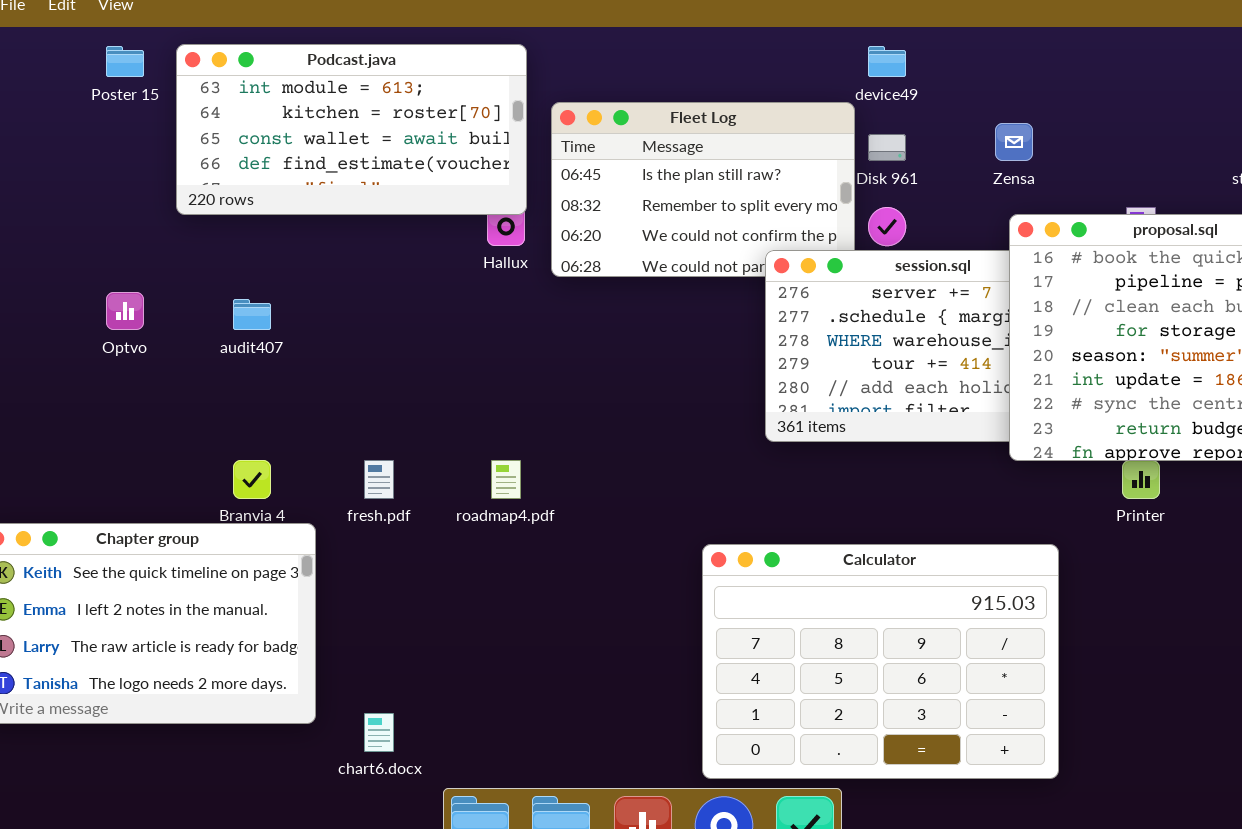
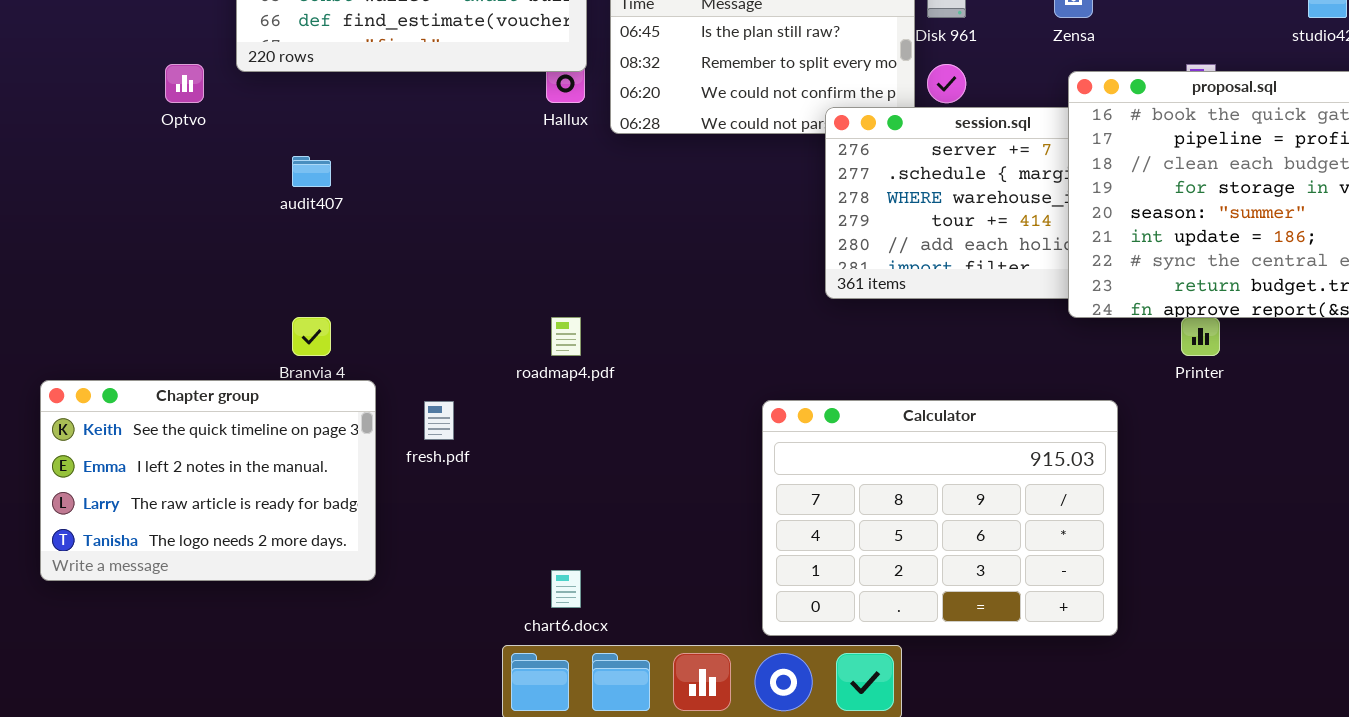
Optvo: [106,292,144,330] -> [165,64,204,103], moved
fresh.pdf: [364,460,394,499] -> [424,401,454,440], moved
chart6.docx: [364,713,394,752] -> [551,570,581,608], moved

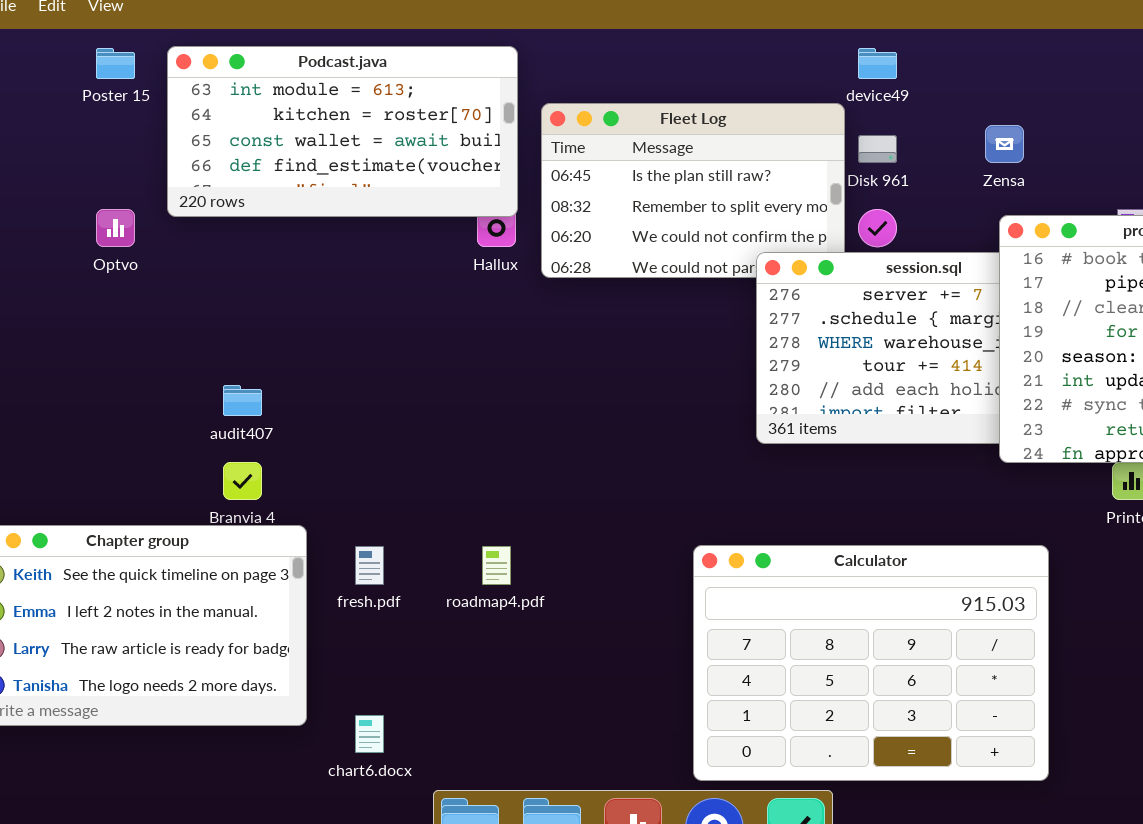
audit407: [292,156,331,187] -> [223,385,262,416], moved
roadmap4.pdf: [551,317,581,356] -> [482,546,511,585], moved
chart6.docx: [551,570,581,608] -> [355,715,384,753], moved

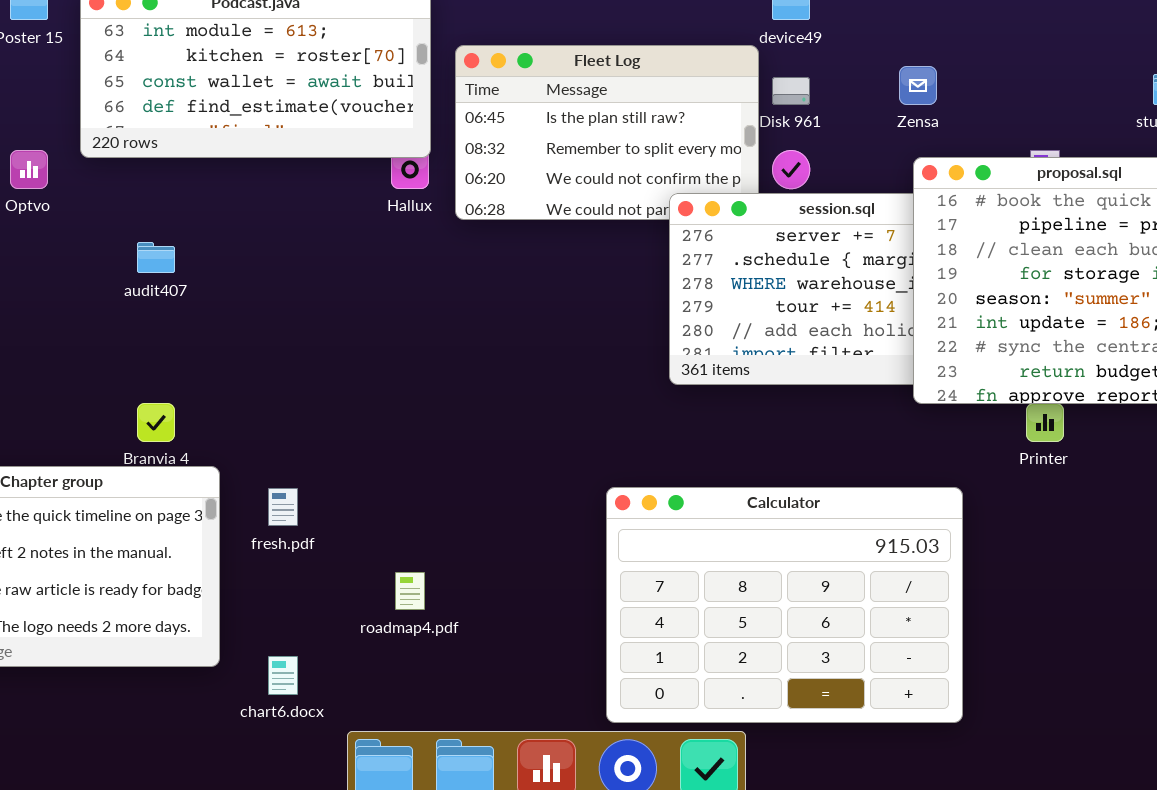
audit407: [223,385,262,416] -> [137,242,175,273], moved
roadmap4.pdf: [482,546,511,585] -> [395,572,425,610], moved

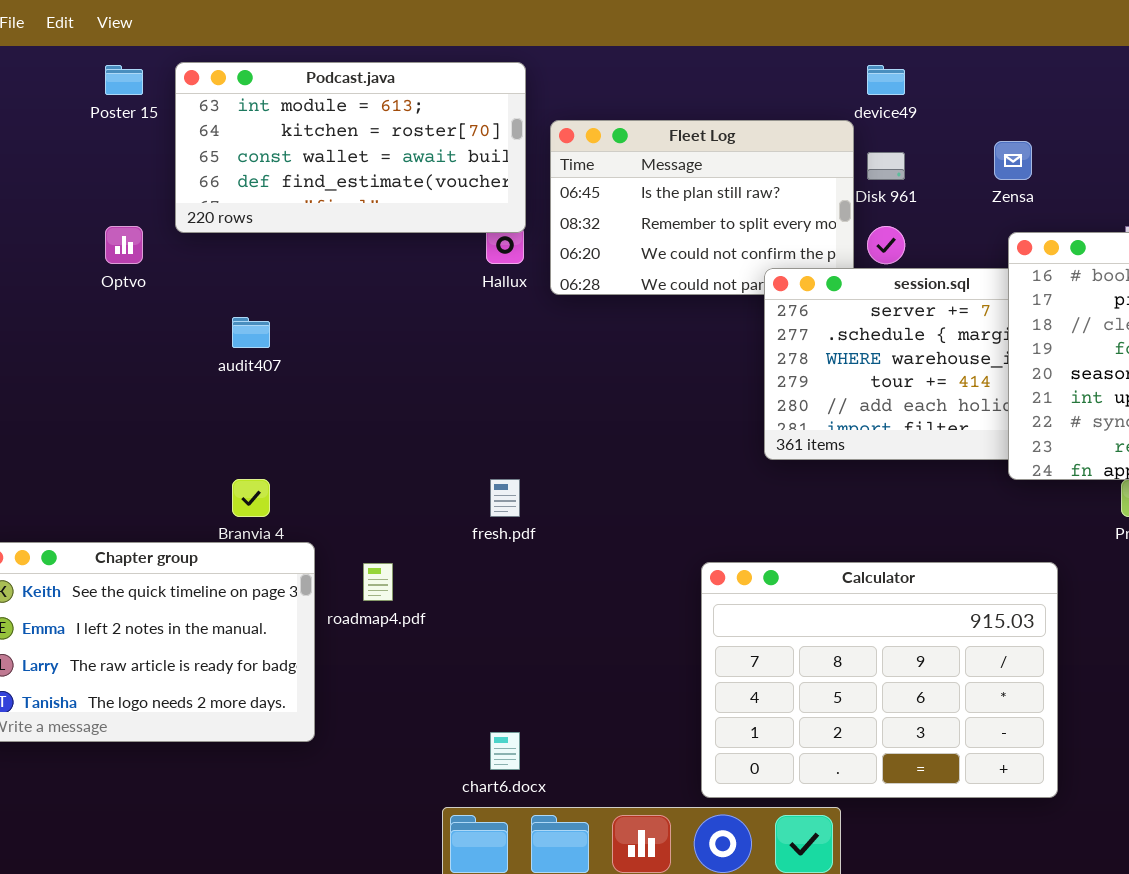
fresh.pdf: [268,488,298,526] -> [490,479,520,517], moved
roadmap4.pdf: [395,572,425,610] -> [363,563,393,601], moved
chart6.docx: [268,656,298,695] -> [490,732,520,770], moved

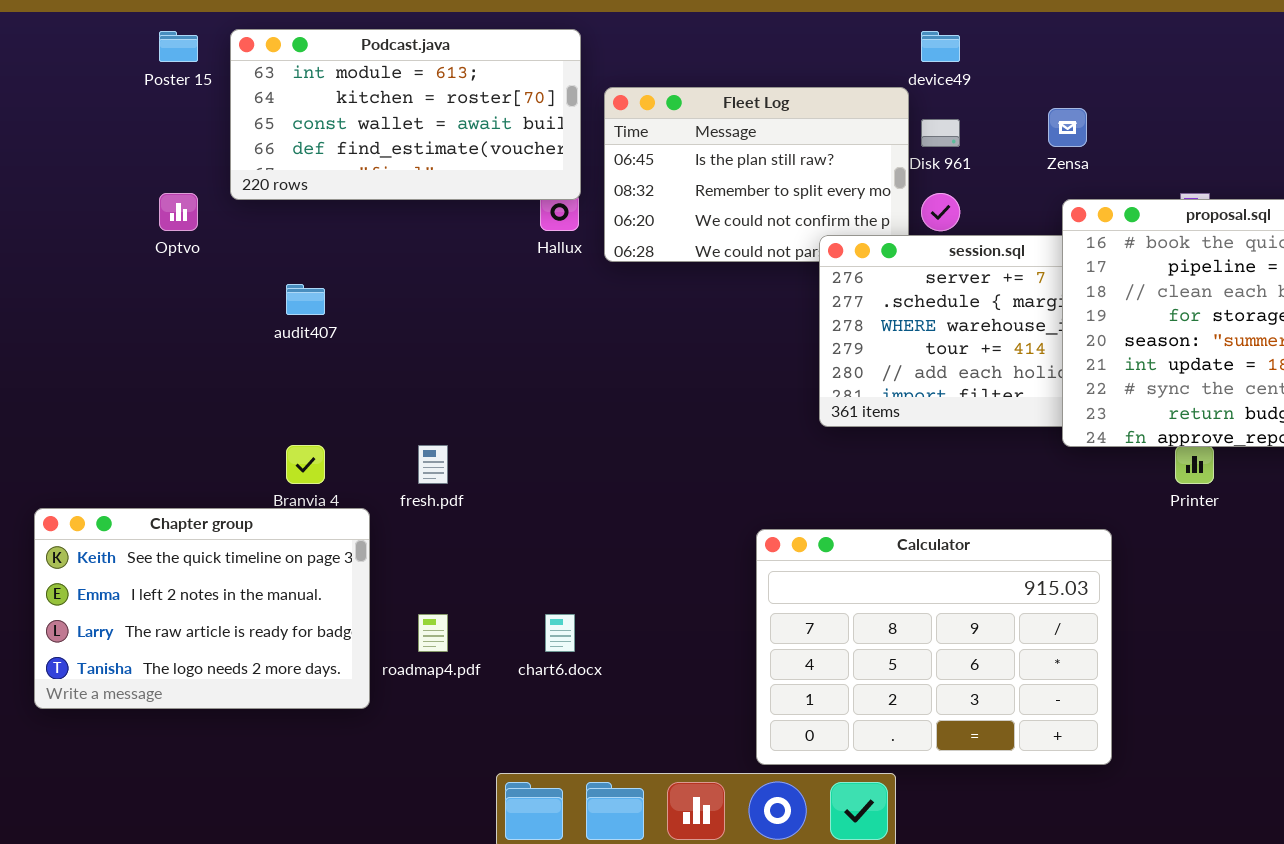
fresh.pdf: [490,479,520,517] -> [418,445,448,484], moved
roadmap4.pdf: [363,563,393,601] -> [418,614,448,652], moved
chart6.docx: [490,732,520,770] -> [545,614,575,652], moved

